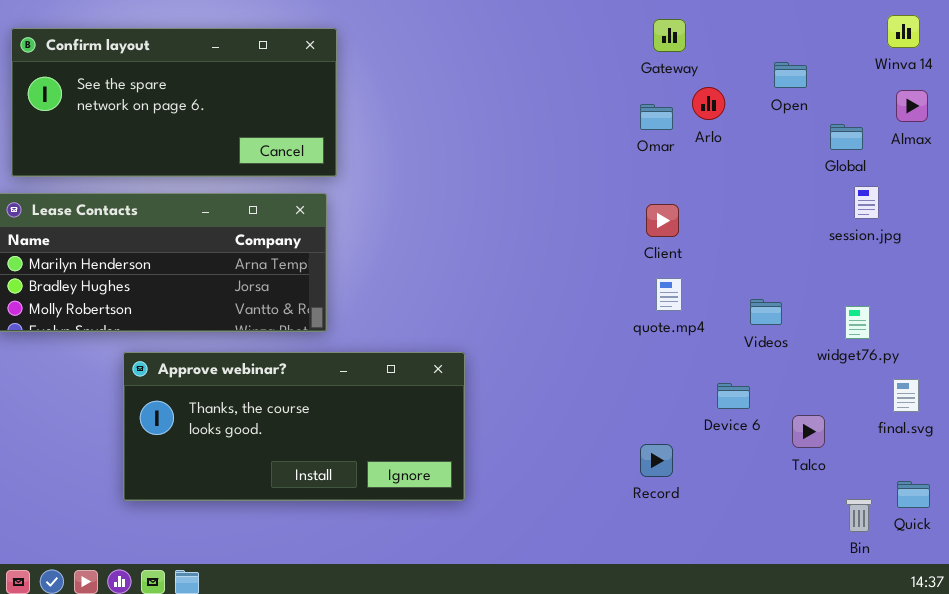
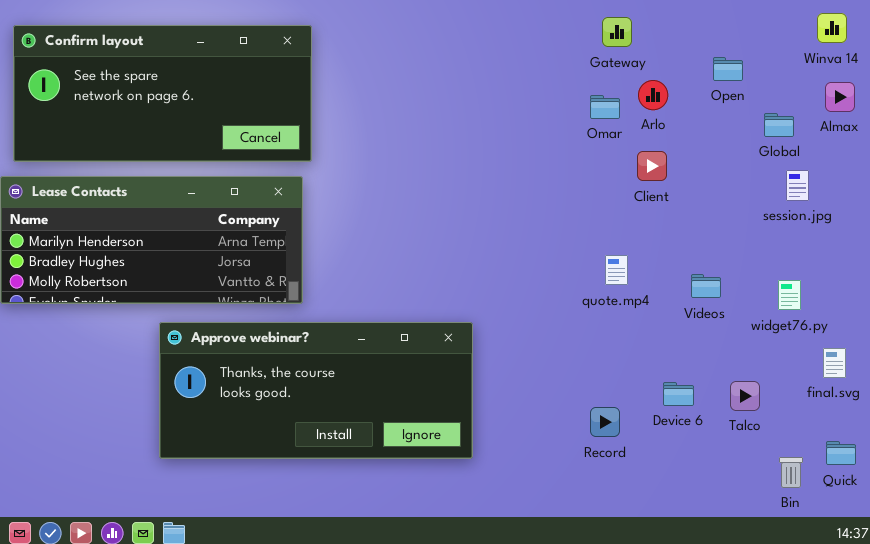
Client: [646,204,679,237] -> [637,151,667,181], moved
Approve webinar?: [123,352,465,501] -> [159,322,473,459], moved
Device 6: [717,383,750,409] -> [663,382,694,406], moved

